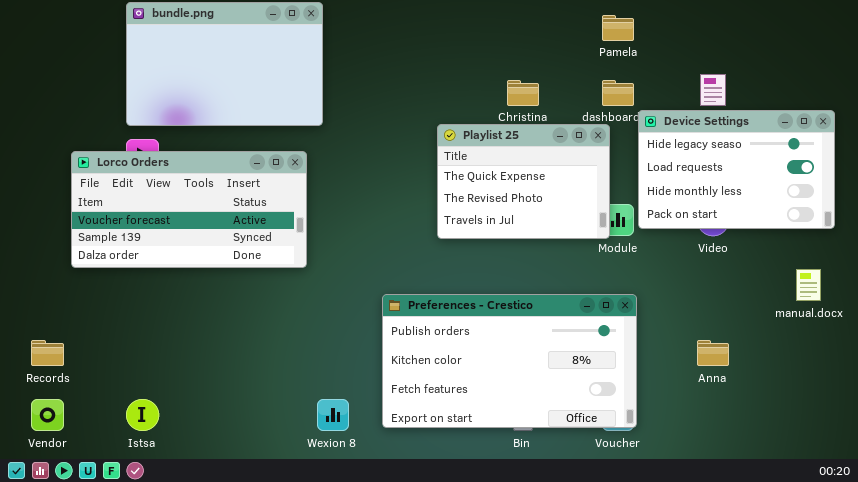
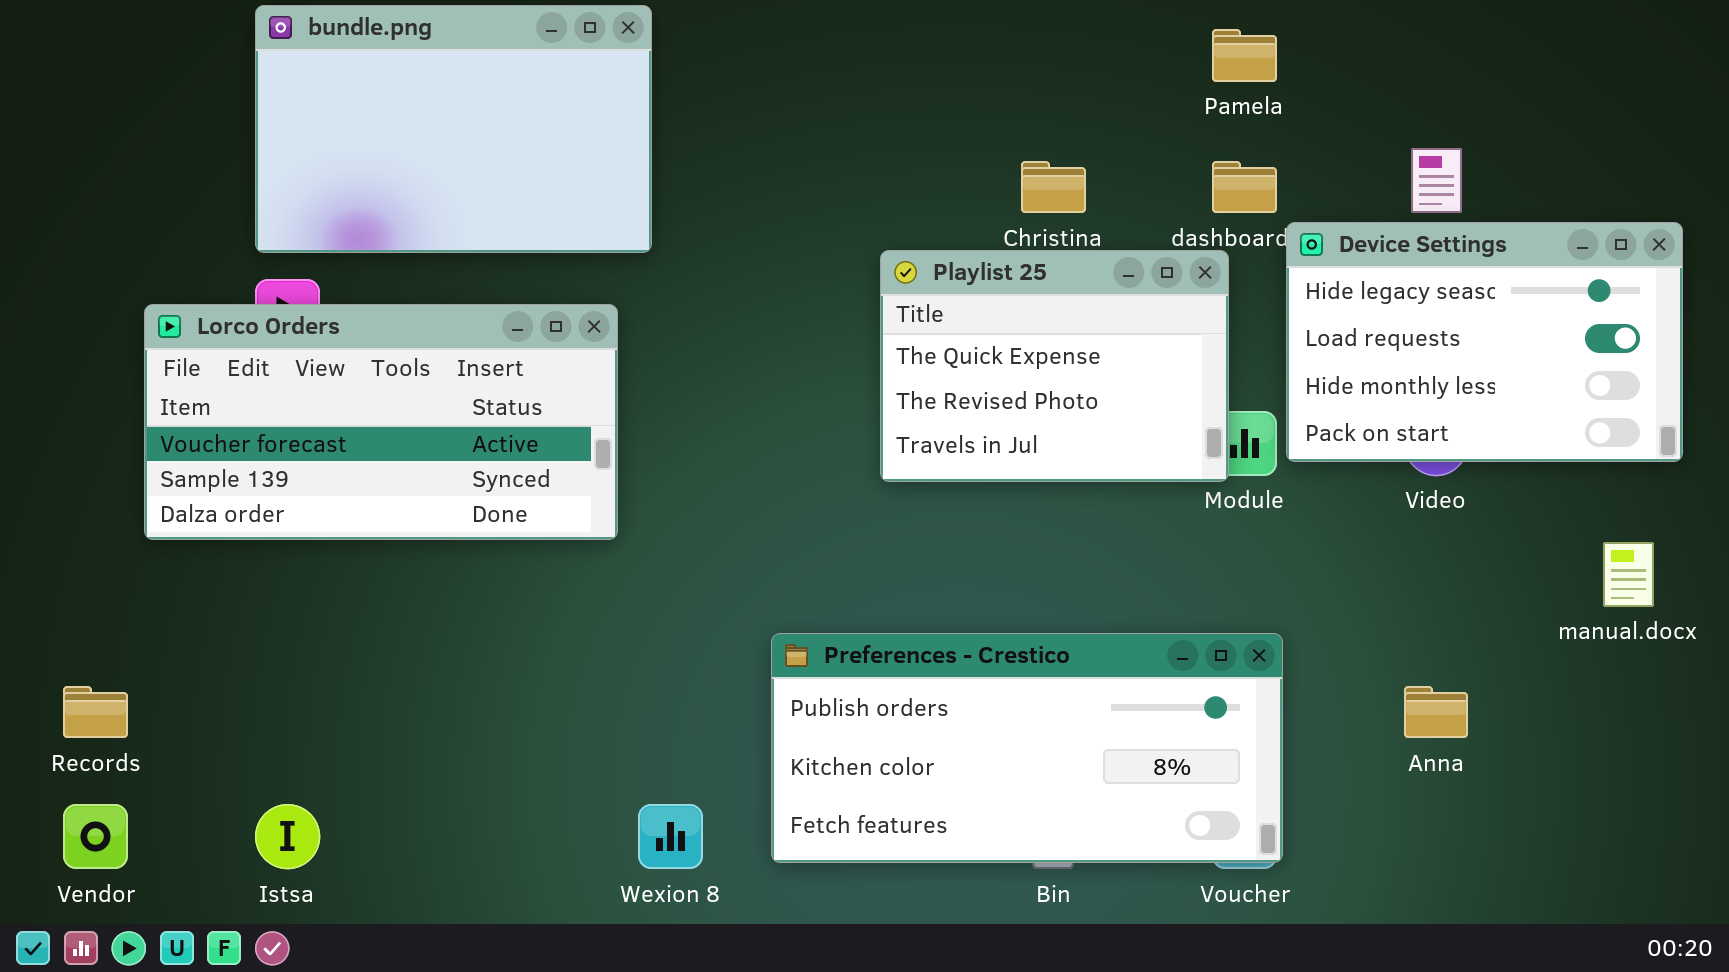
Preferences - Crestico: [382,294,637,428] -> [771,633,1283,863], resized

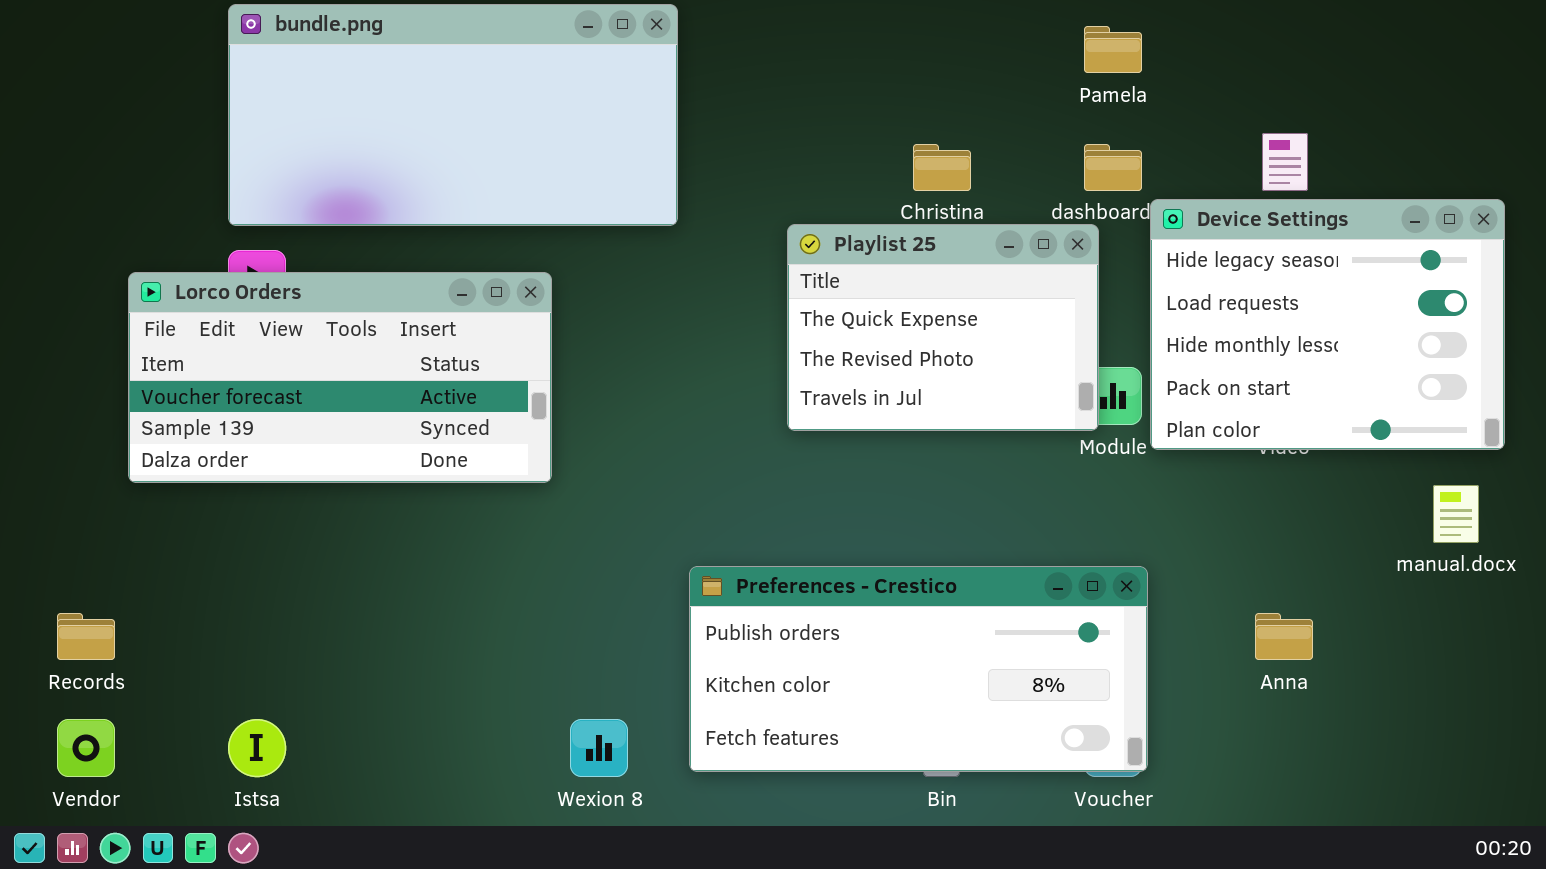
bundle.png: [255,5,652,253] -> [228,4,678,226], resized
Device Settings: [1286,222,1683,462] -> [1150,199,1505,450], resized

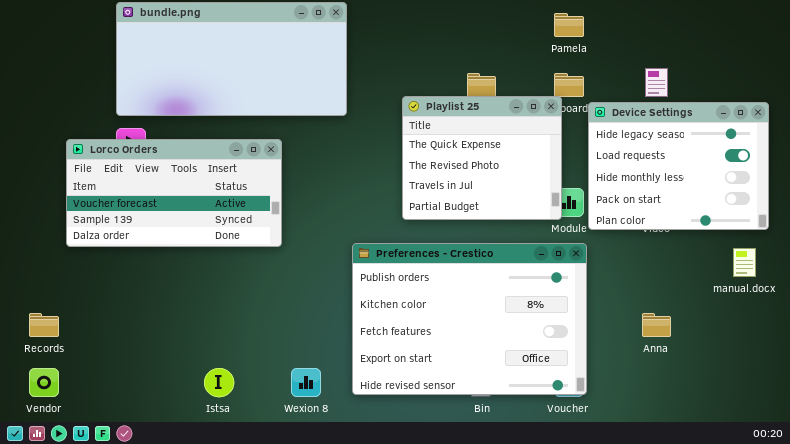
Playlist 25: [787,224,1099,431] -> [402,96,562,220], resized
Preferences - Crestico: [689,566,1148,772] -> [352,243,587,395], resized
Istsa: [228,719,286,777] -> [204,368,234,397], moved

